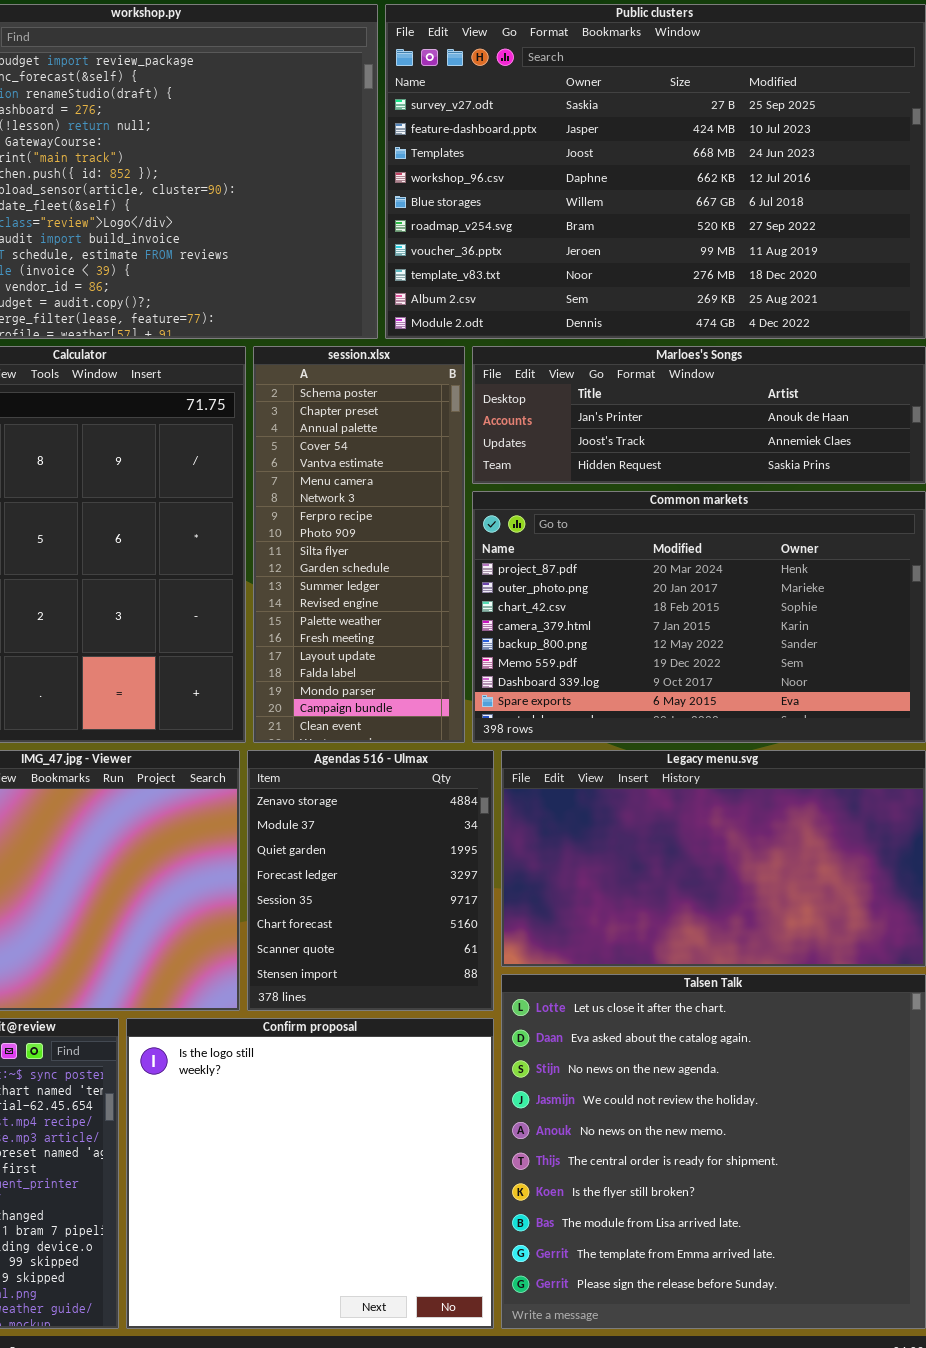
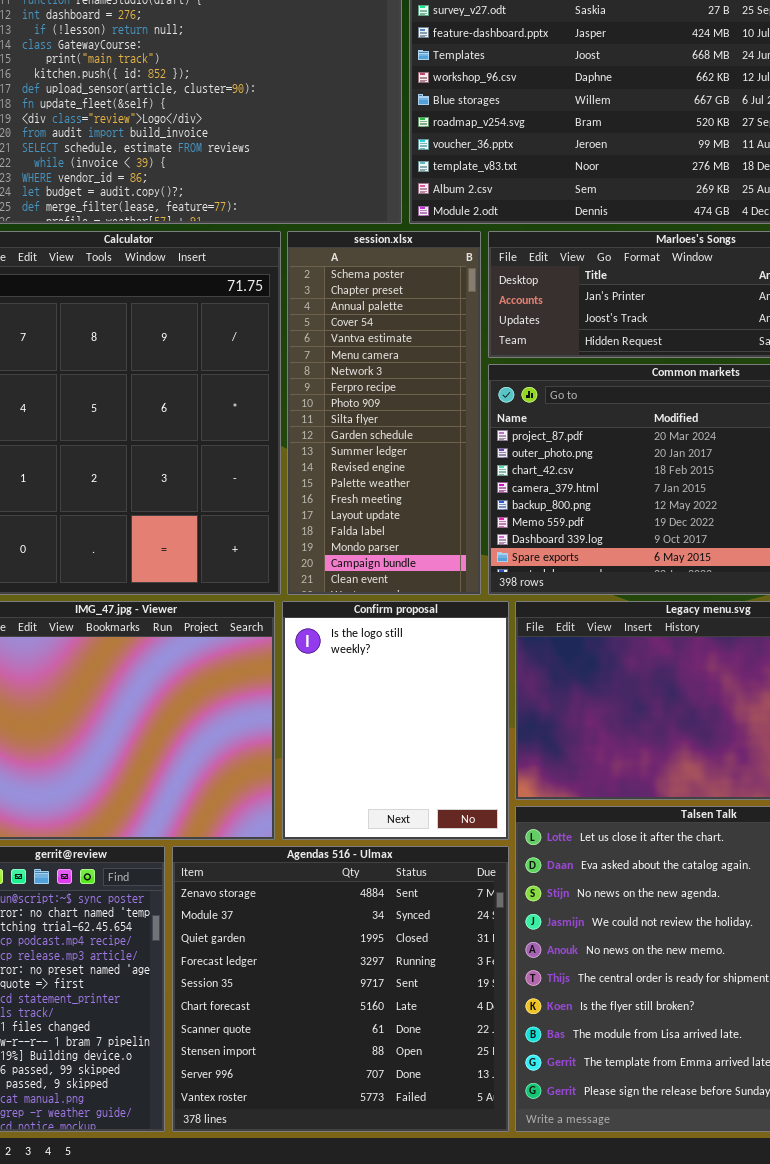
Agendas 516 - Ulmax: [247,750,494,1011] -> [172,846,509,1132], moved, resized
Confirm proposal: [126,1018,494,1329] -> [282,601,509,840], moved, resized

